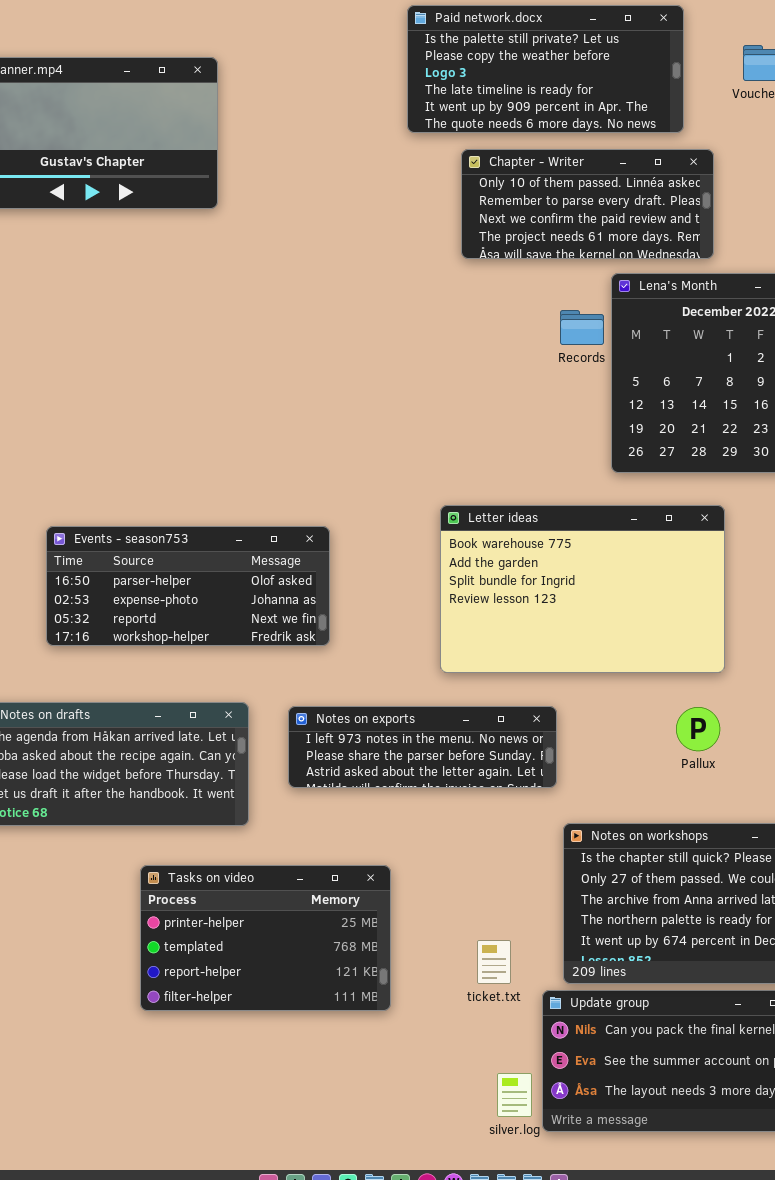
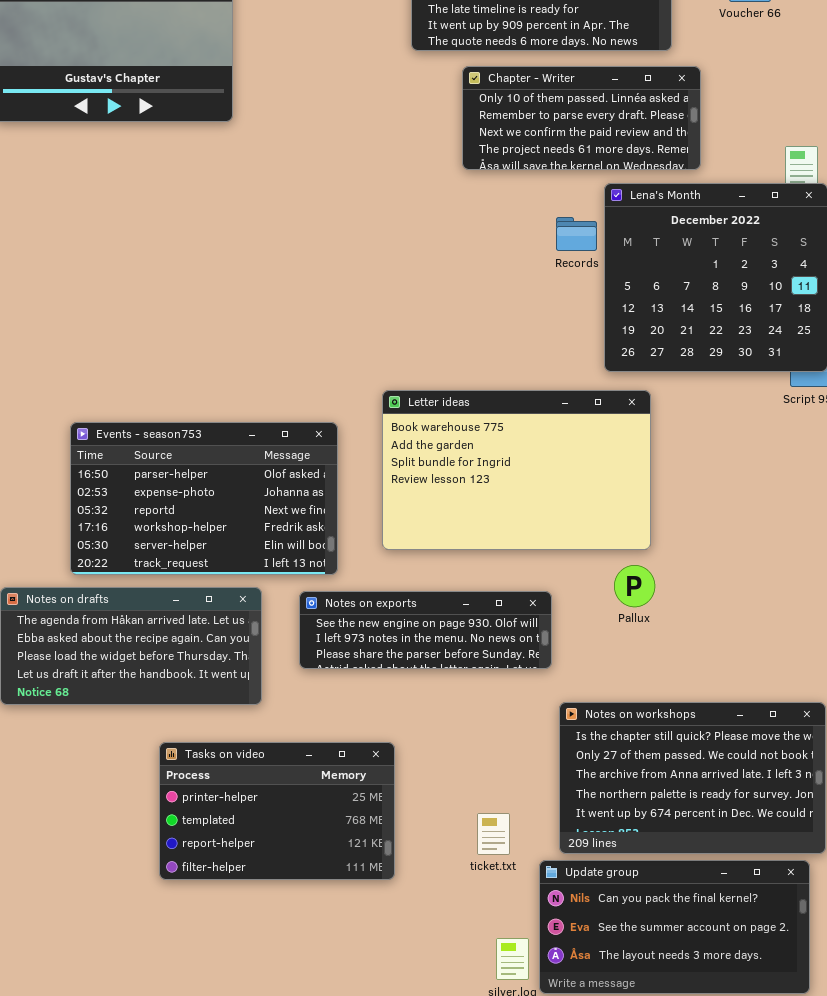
Letter ideas: [440,505,725,673] -> [382,390,651,550], moved
Events - season753: [46,526,330,646] -> [70,422,338,575], resized
Notes on exports: [288,706,557,788] -> [299,591,552,669], scrolled up 1 row
Pallux: [676,707,720,751] -> [614,565,655,607], moved

